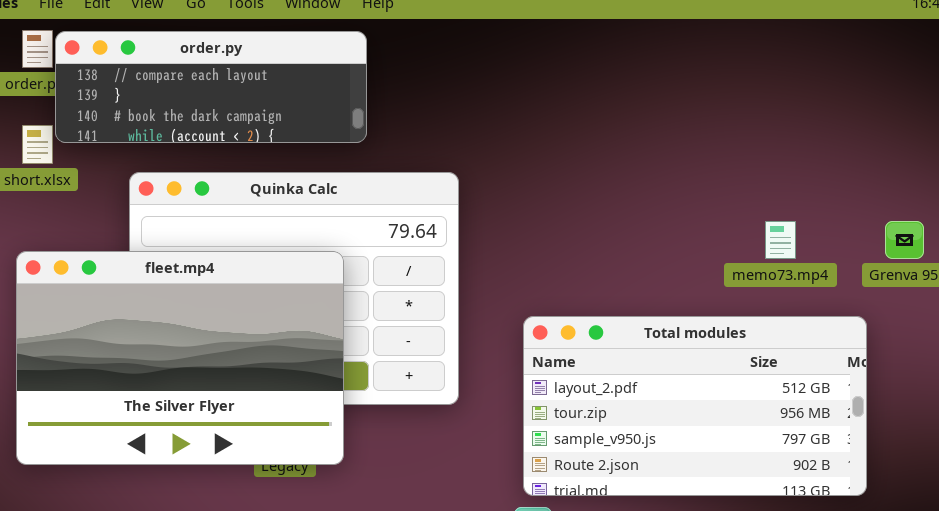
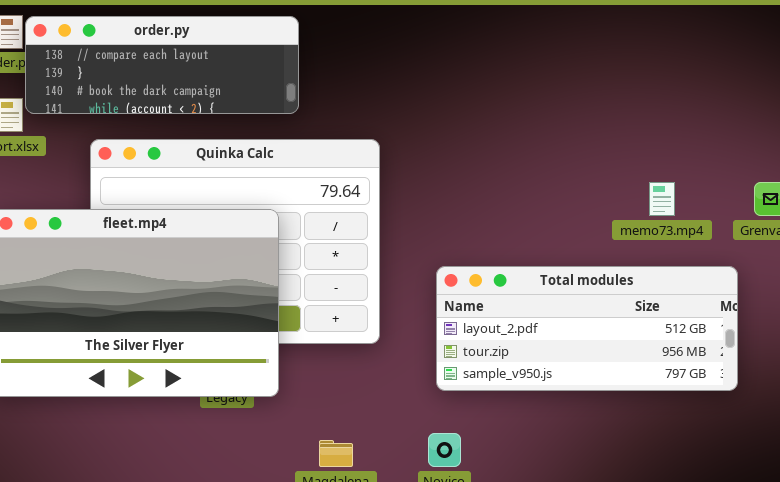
Total modules: [523,316,867,496] -> [436,266,738,391], resized

